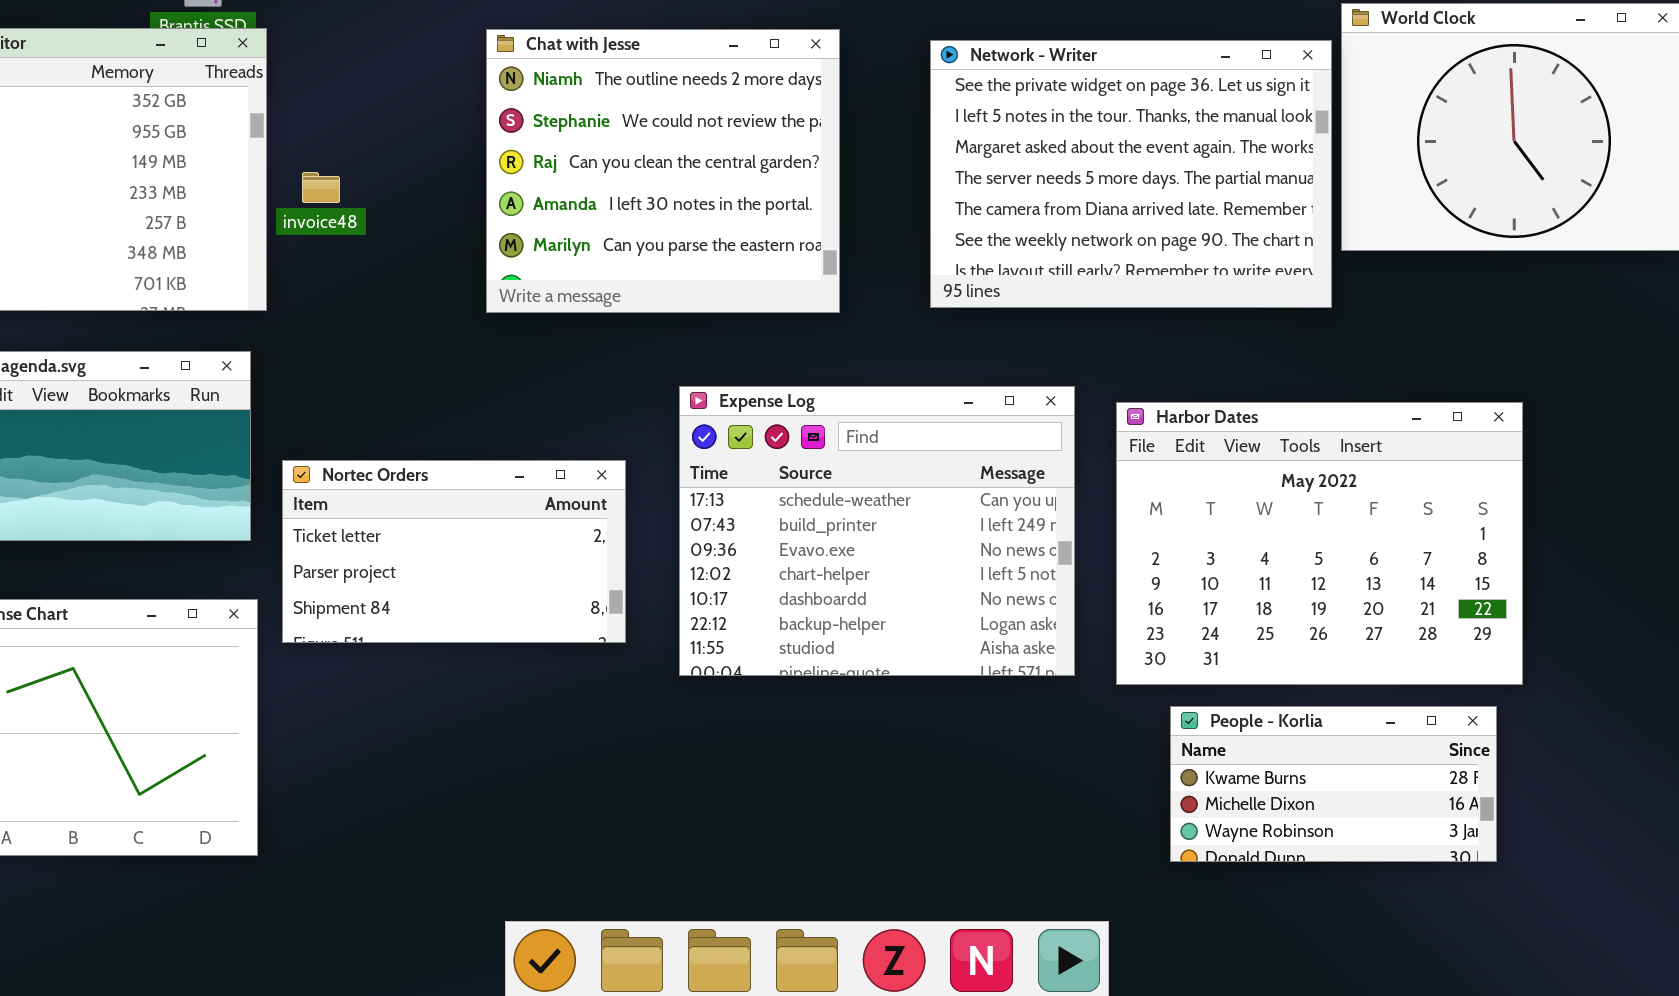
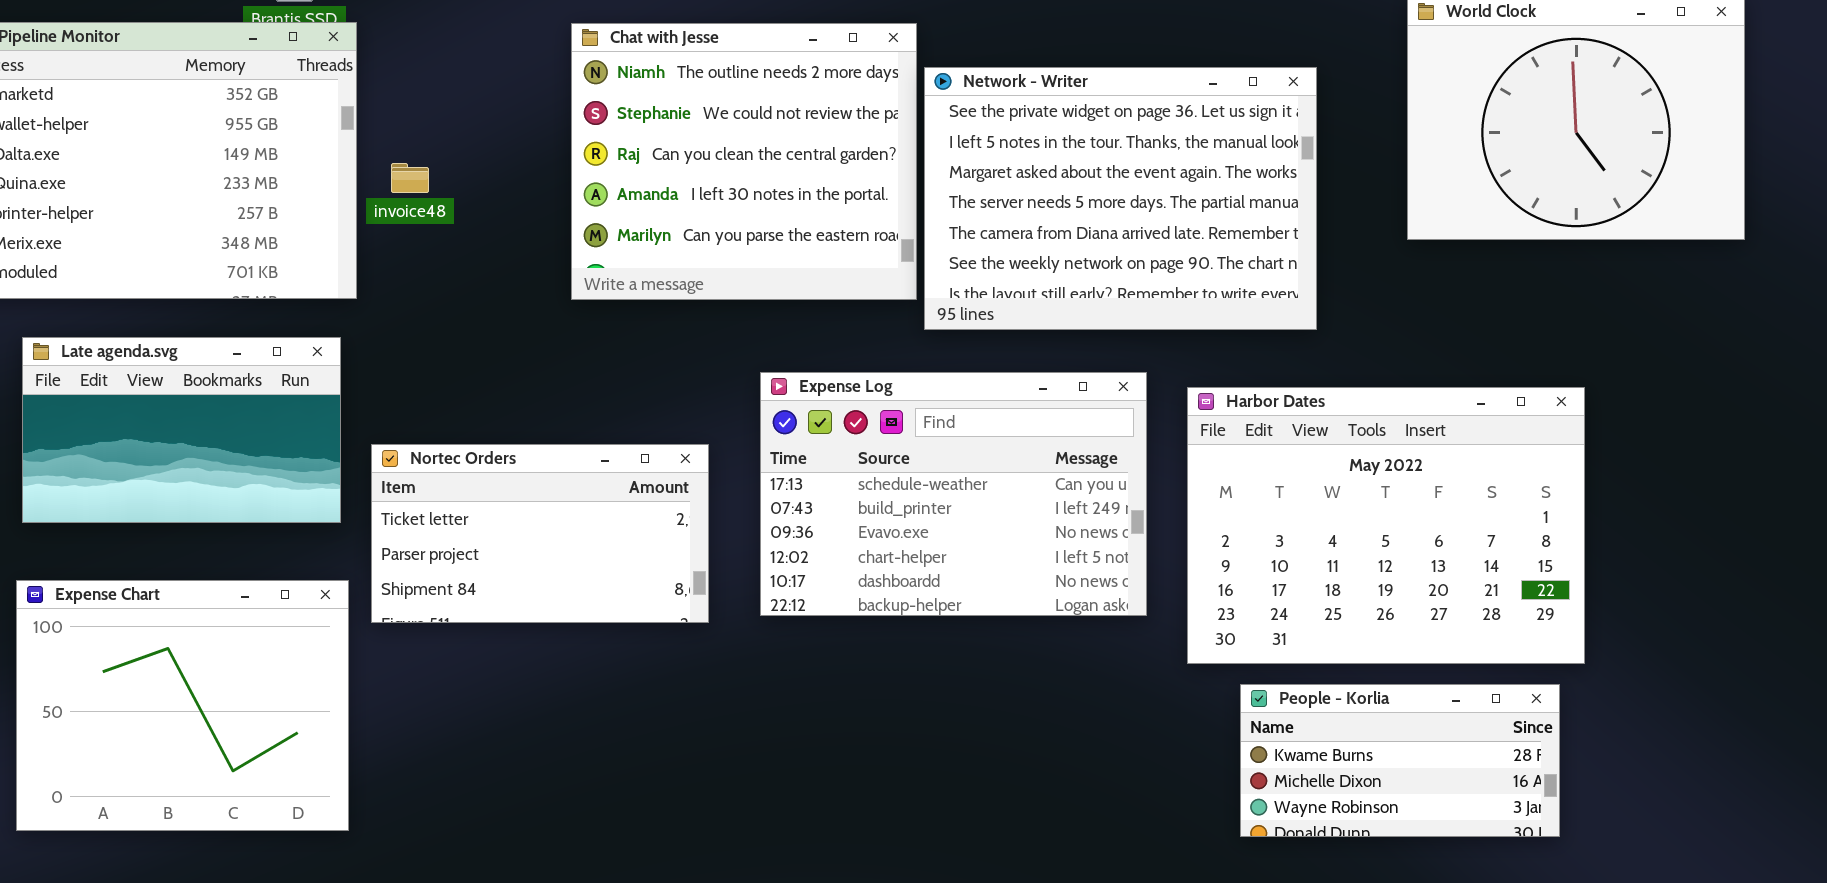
Network - Writer: [930,40,1332,308] -> [924,67,1317,330], moved
Expense Log: [679,386,1075,676] -> [760,372,1147,616], resized

